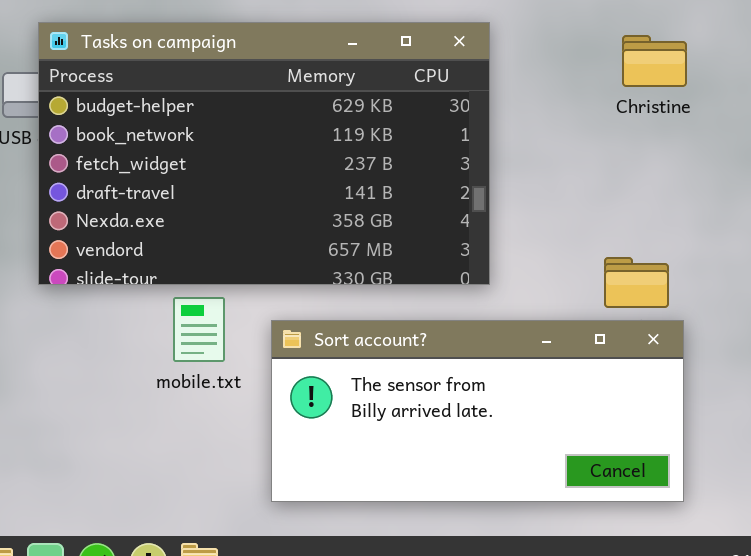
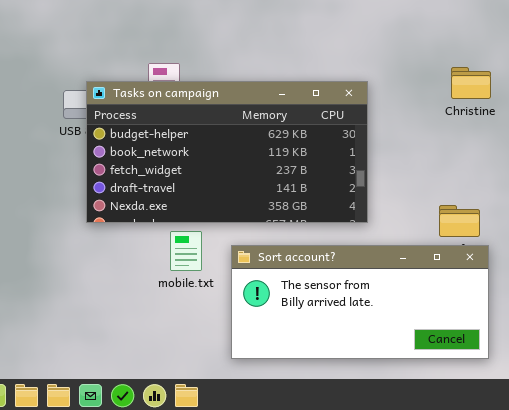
Tasks on campaign: [38,22,490,285] -> [86,81,368,223], resized

